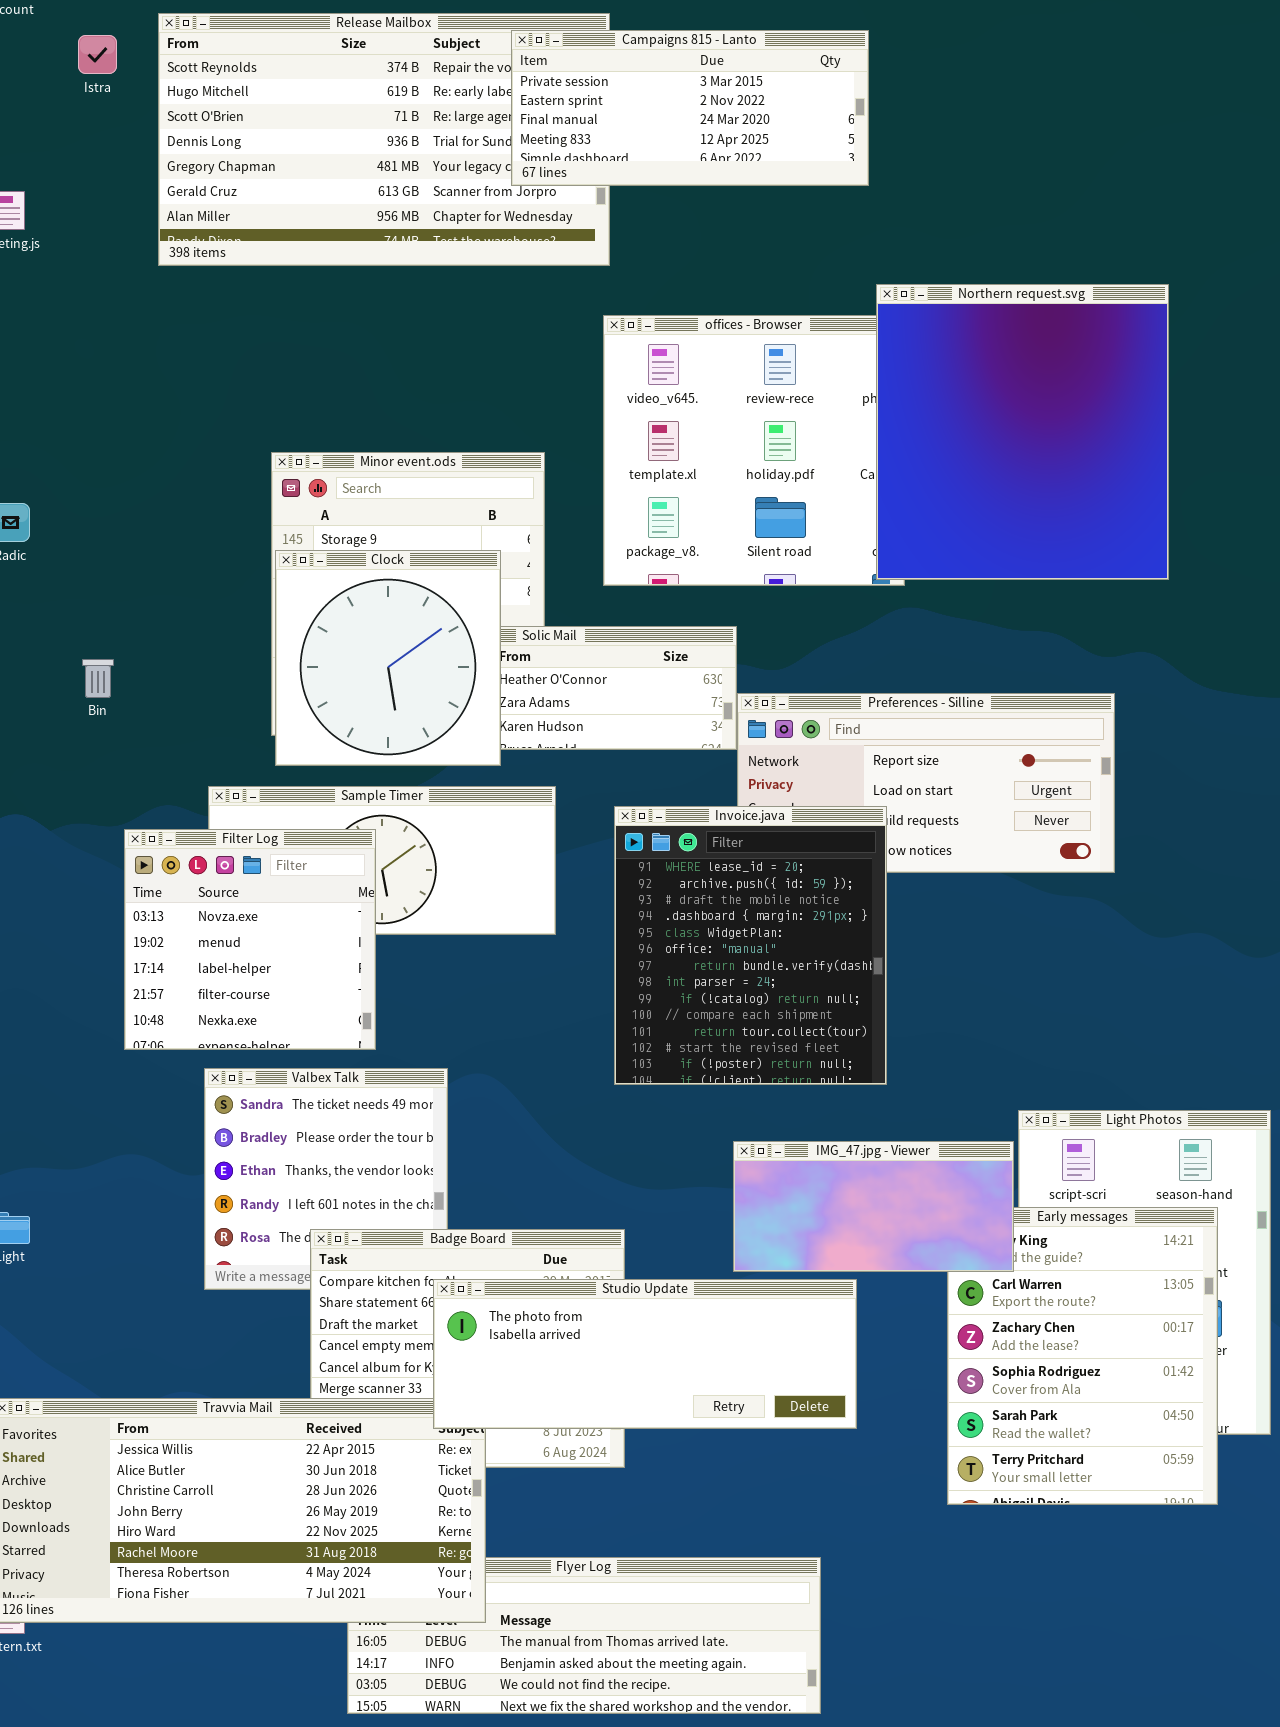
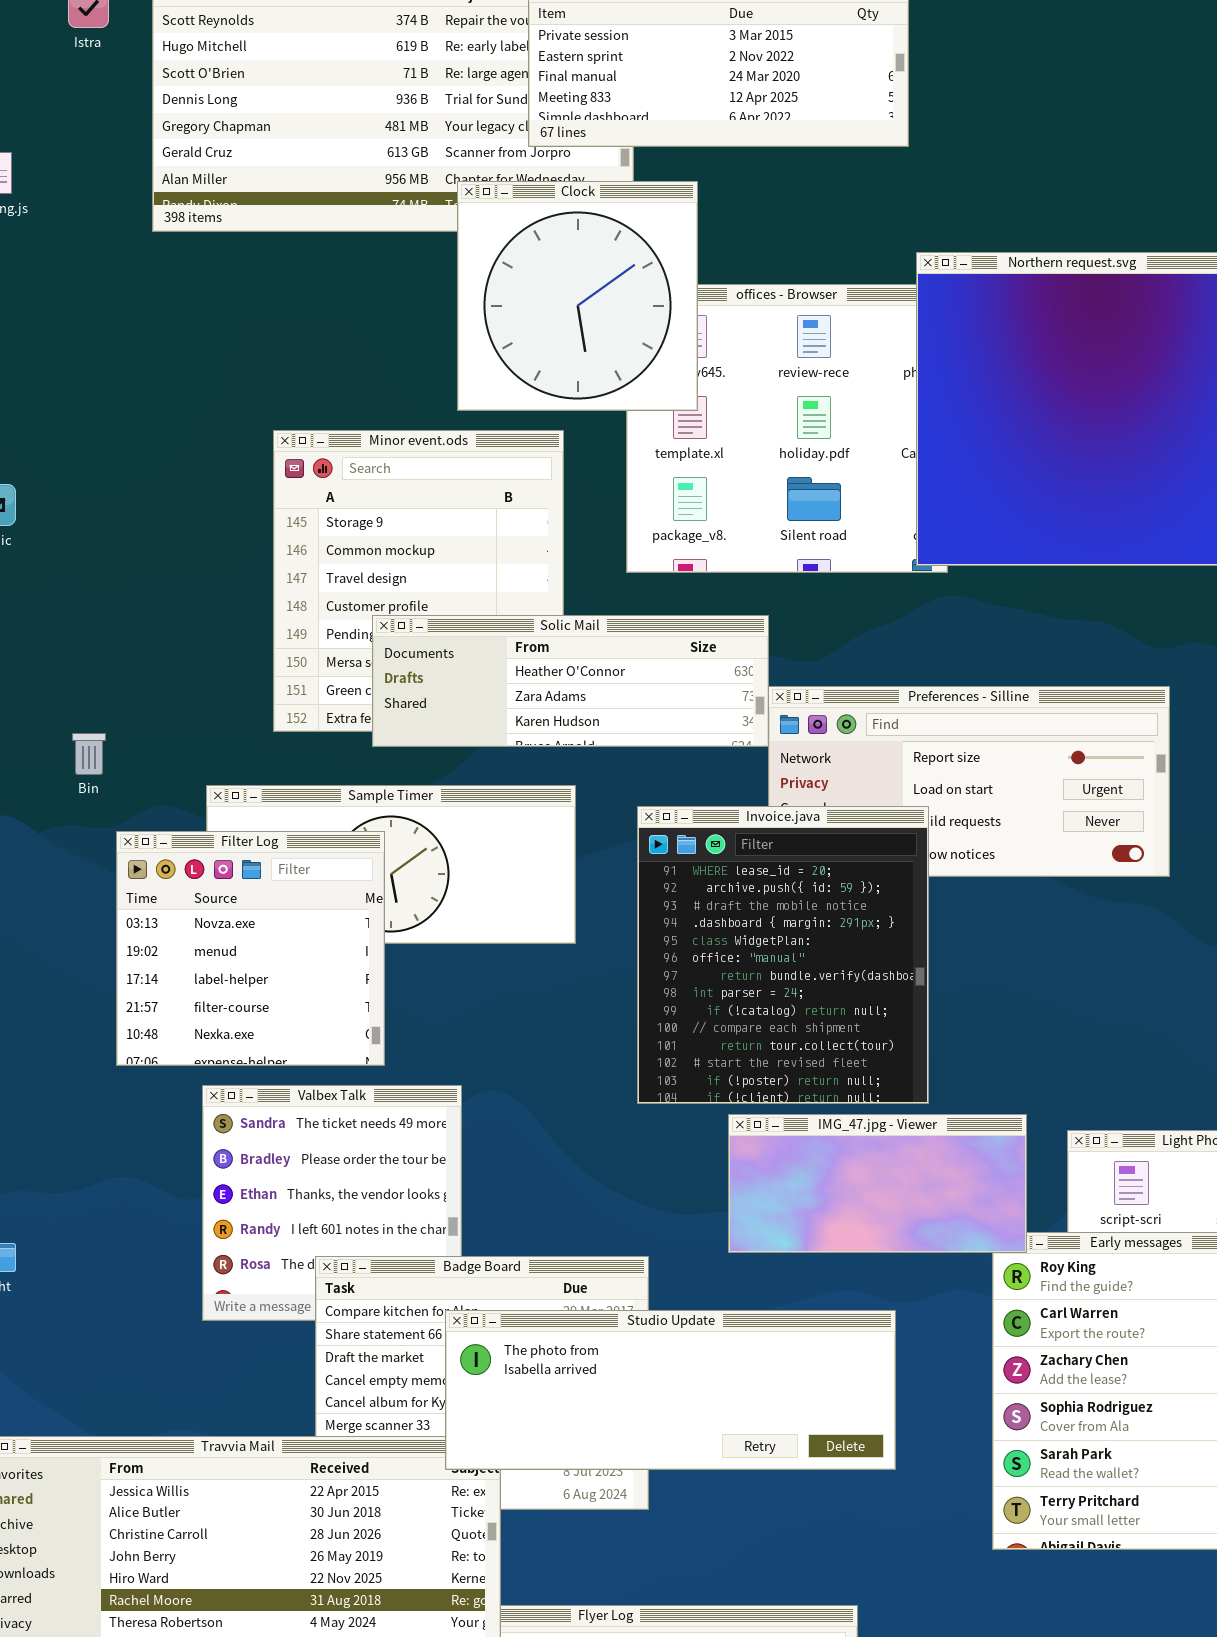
Clock: [275,550,501,766] -> [457,181,698,411], moved
Bin: [82,659,114,698] -> [72,733,106,775], moved
IMG_47.jpg - Viewer: [733,1141,1014,1272] -> [728,1114,1027,1253], moved

